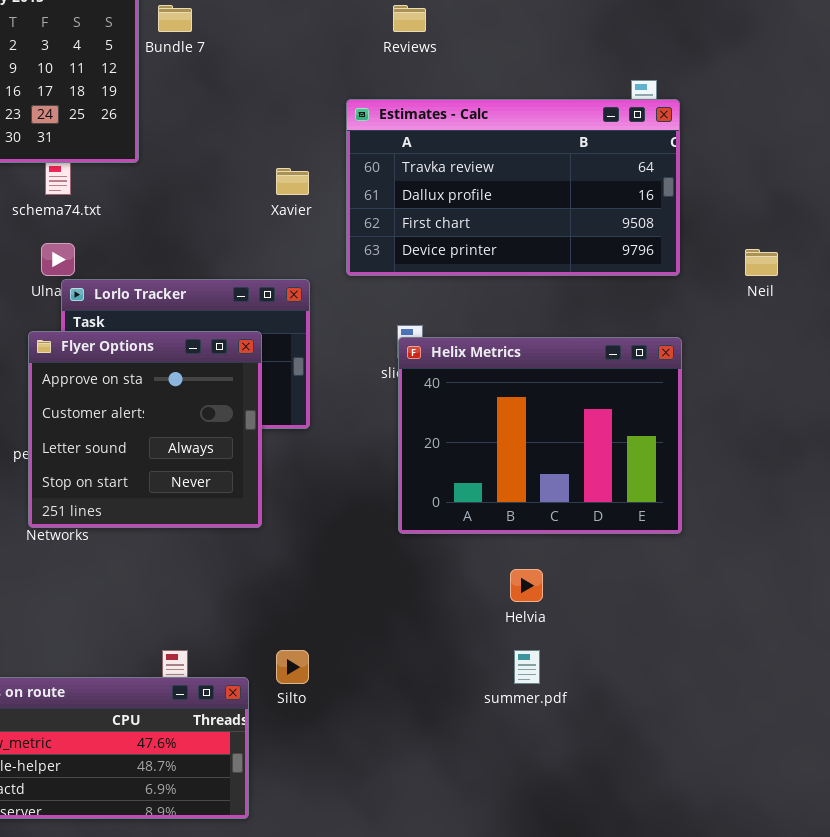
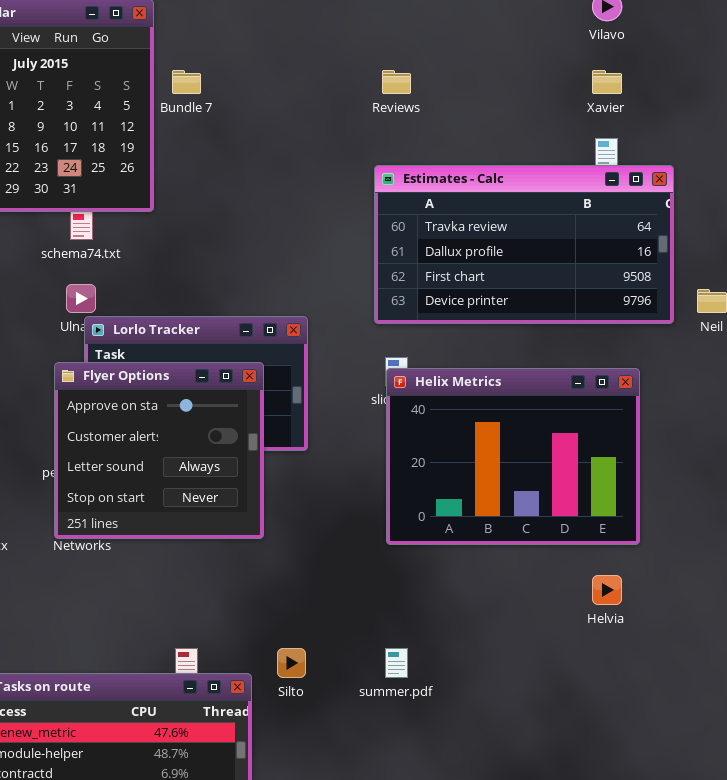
Estimates - Calc: [346,99,680,276] -> [374,165,674,324], moved
Xavier: [276,168,309,195] -> [592,70,622,94], moved
Helvia: [510,569,543,602] -> [592,575,622,605], moved
summer.pdf: [514,650,540,684] -> [385,648,408,678], moved

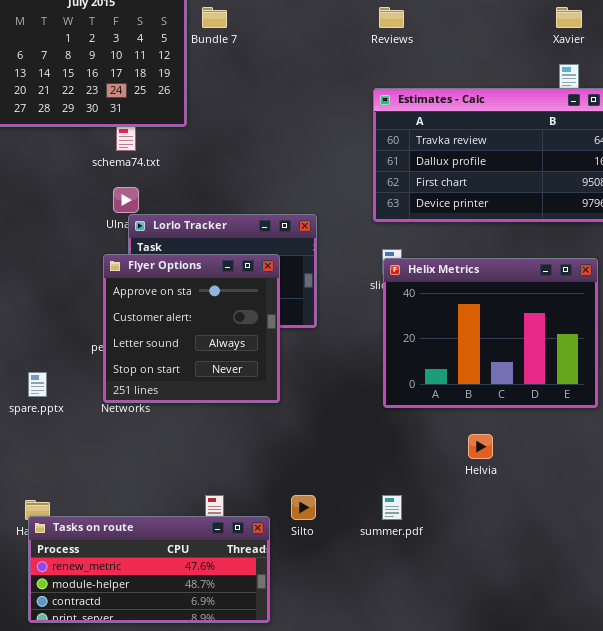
Helvia: [592,575,622,605] -> [468,434,493,459], moved

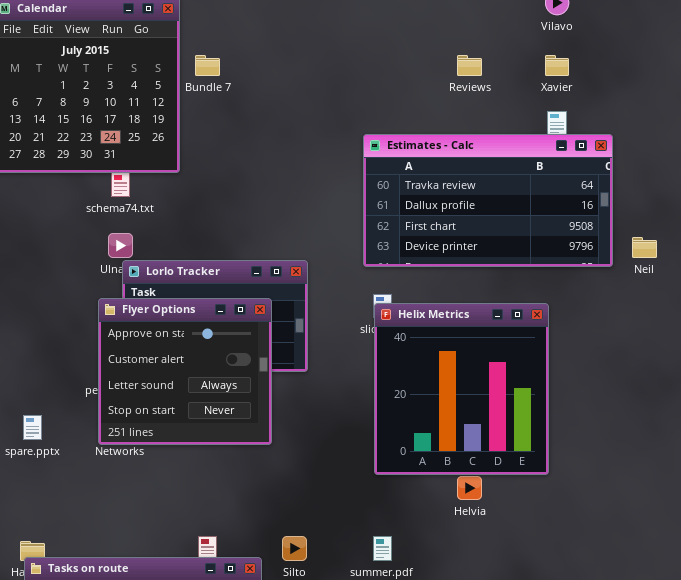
Reviews: [379,7,404,28] -> [457,55,482,76], moved
Helix Metrics: [383,258,598,408] -> [374,303,549,475], resized

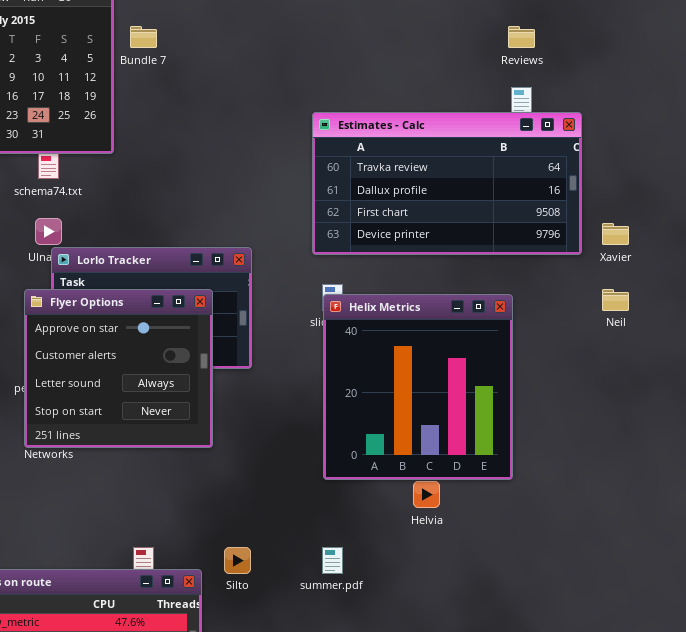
Reviews: [457,55,482,76] -> [508,26,535,48], moved
Xavier: [545,55,569,76] -> [602,223,629,245], moved
Neil: [632,237,657,258] -> [602,289,629,311], moved

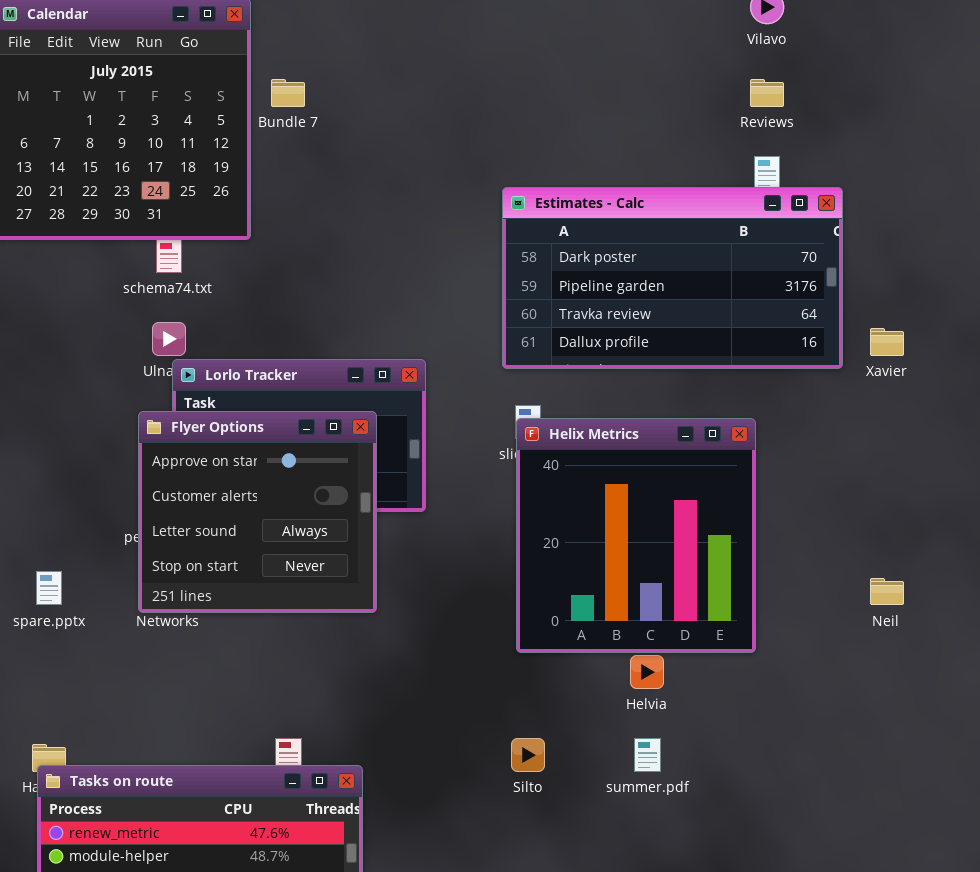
Estimates - Calc: [312,112,582,255] -> [502,187,843,369], scrolled up 2 rows
Neil: [602,289,629,311] -> [870,578,904,605], moved
Silto: [224,547,251,574] -> [511,738,545,772], moved
summer.pdf: [322,547,343,574] -> [634,738,661,772], moved

